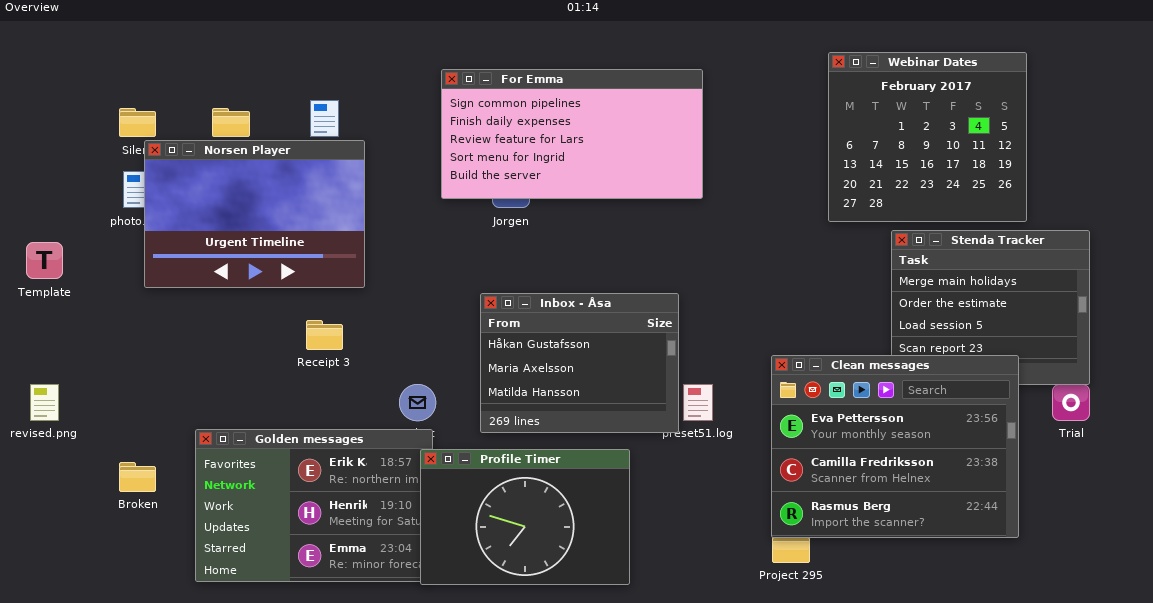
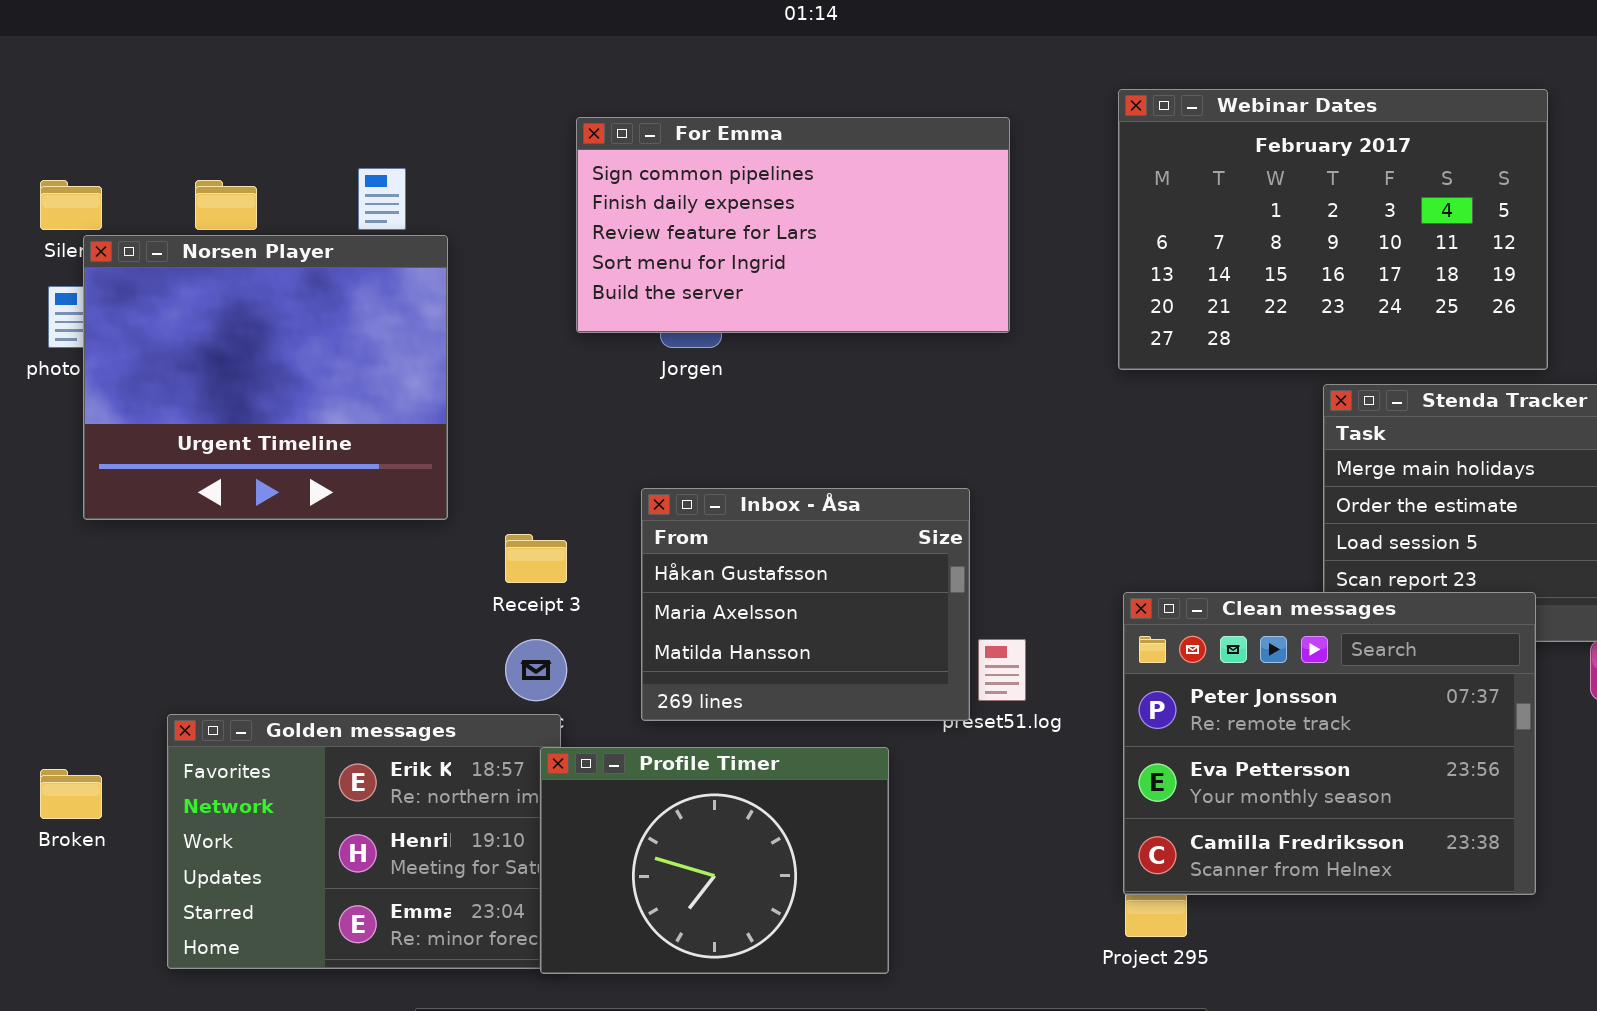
Webinar Dates: [828,52,1027,222] -> [1118,89,1548,370], resized
Norsen Player: [144,140,365,288] -> [83,235,448,520], resized
Receipt 3: [306,320,343,350] -> [505,534,567,583], moved
Clean messages: [771,355,1019,538] -> [1123,592,1536,895], scrolled up 1 row

